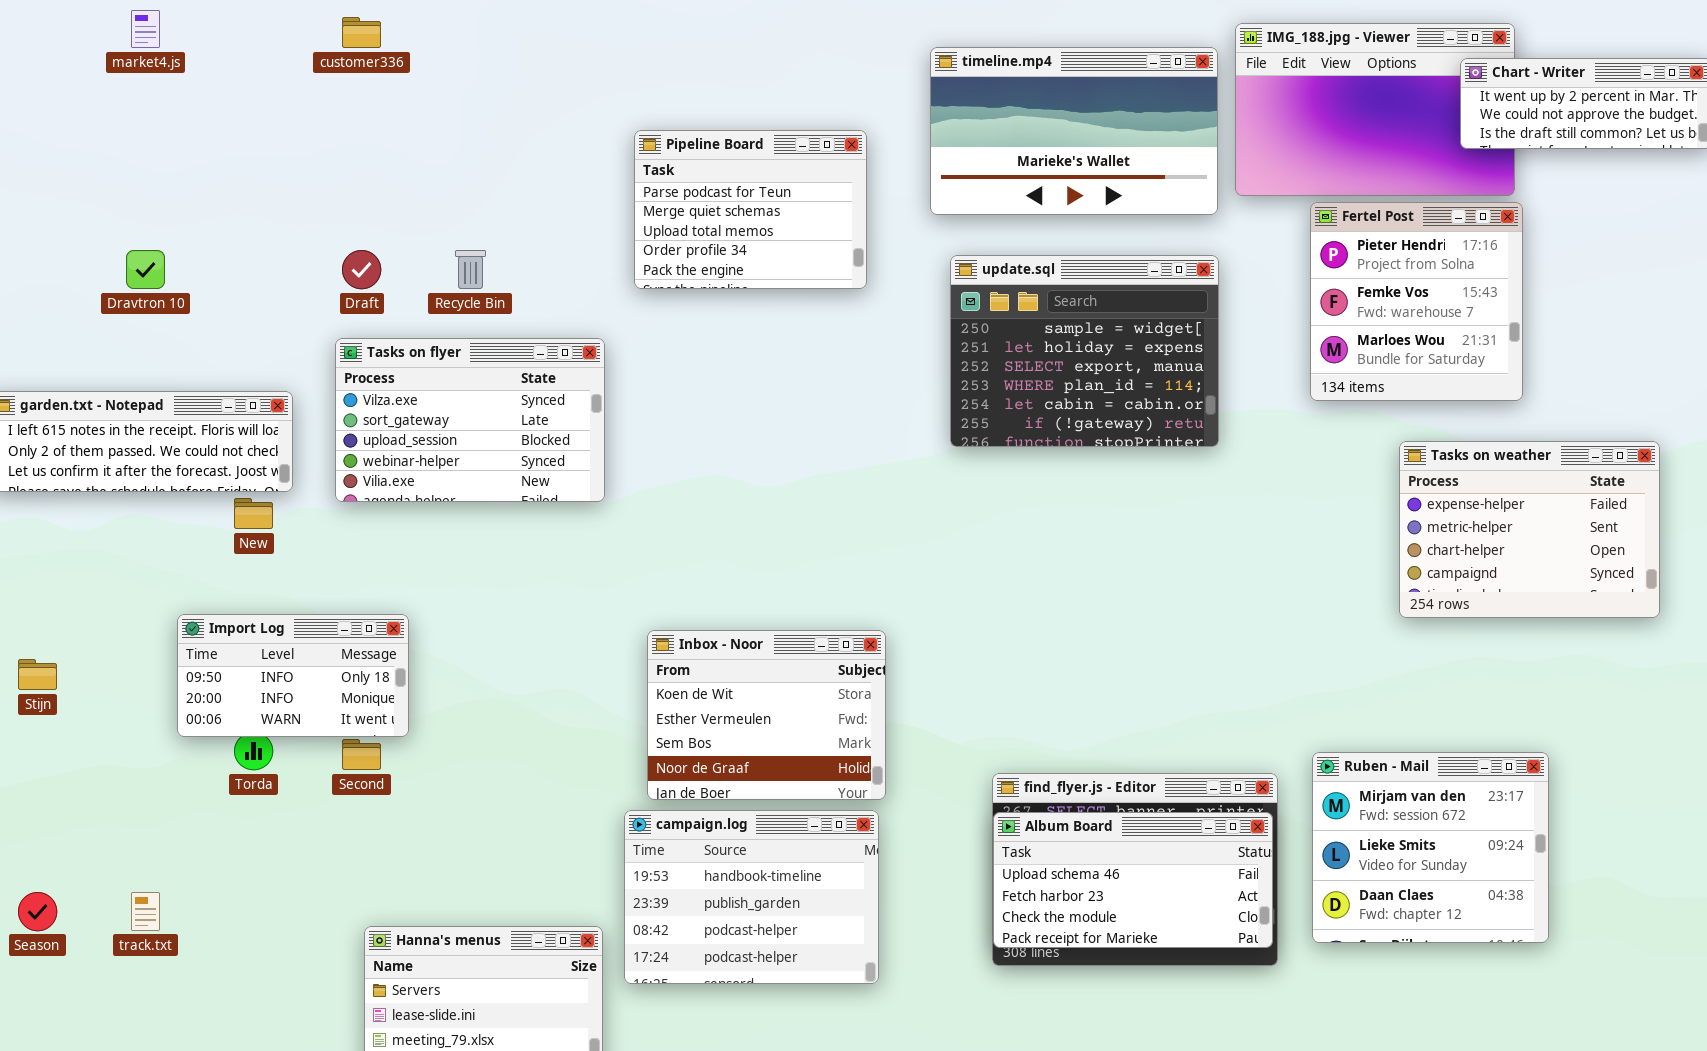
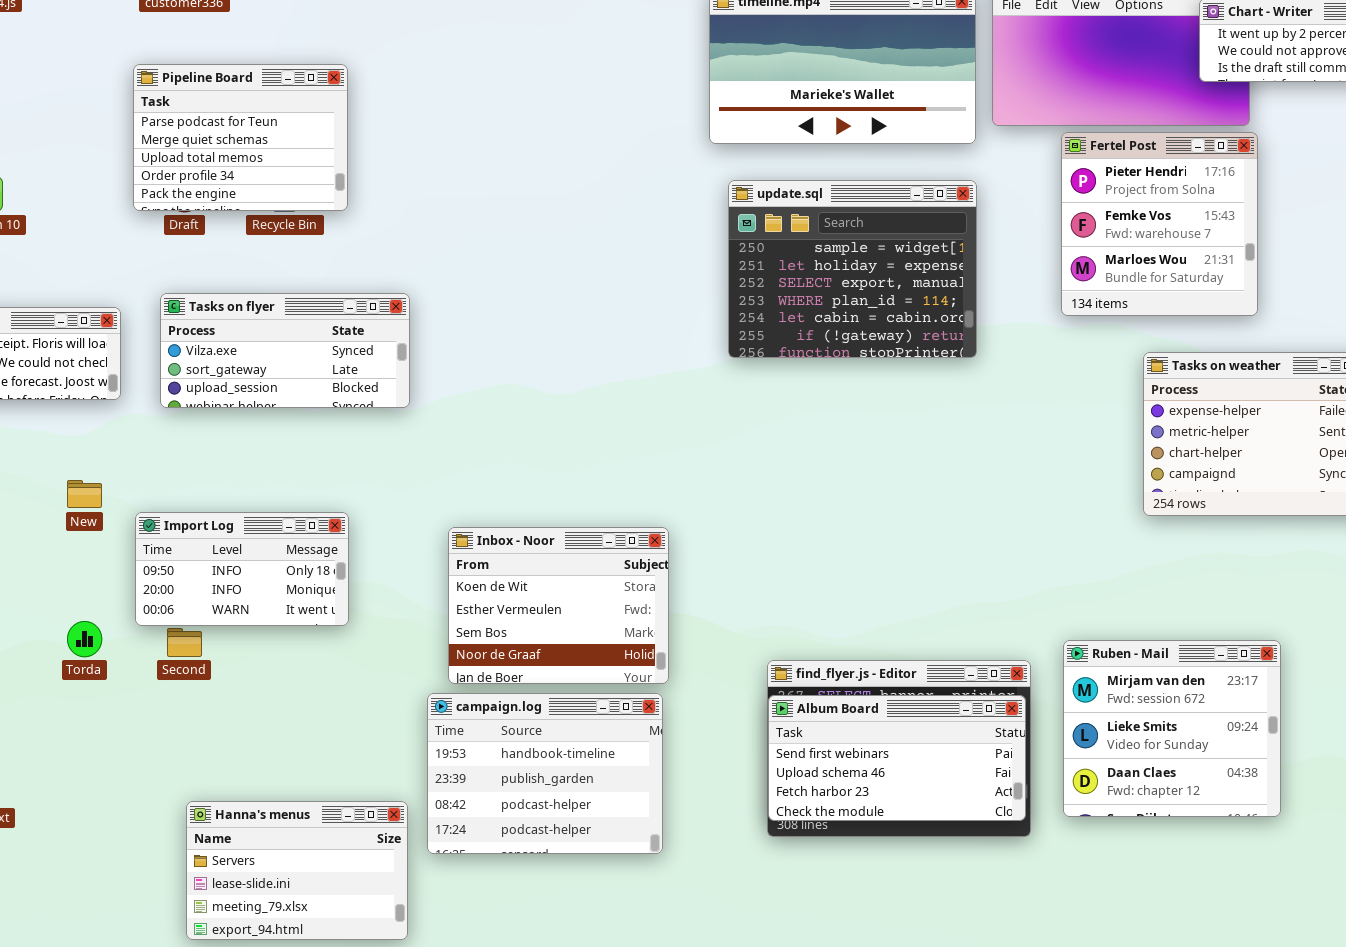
Pipeline Board: [634,130,867,289] -> [133,64,348,211], moved
Tasks on flyer: [335,338,605,502] -> [160,293,410,408], resized
New: [234,498,273,529] -> [67,480,102,508], moved
Import Log: [177,614,409,737] -> [135,512,349,626], moved
Album Board: [993,812,1273,948] -> [768,695,1026,821], scrolled up 1 row

